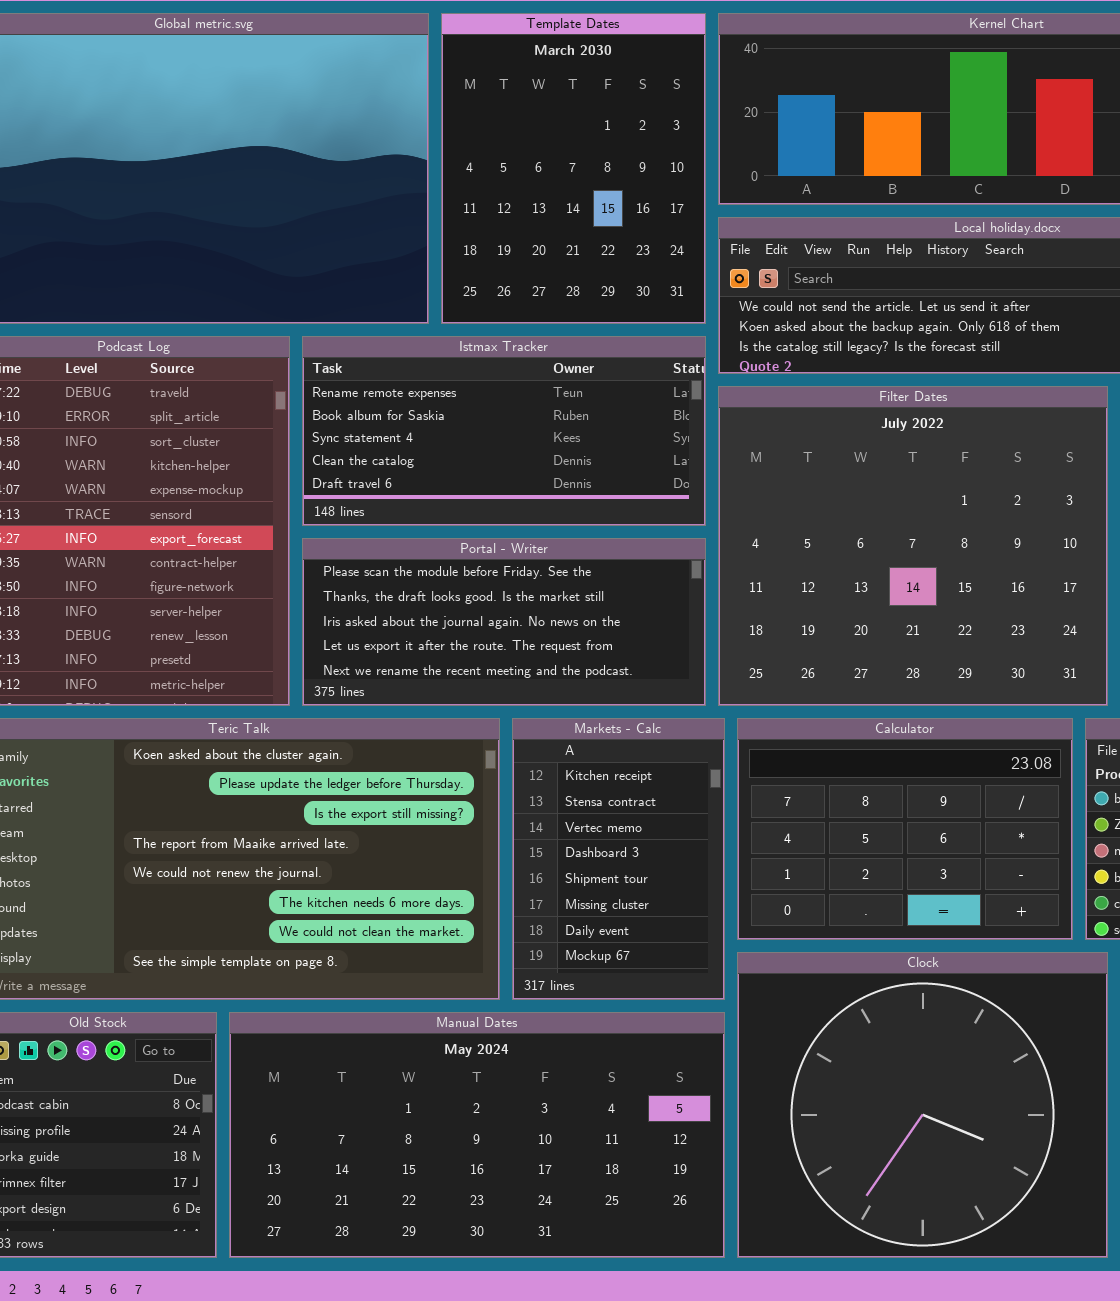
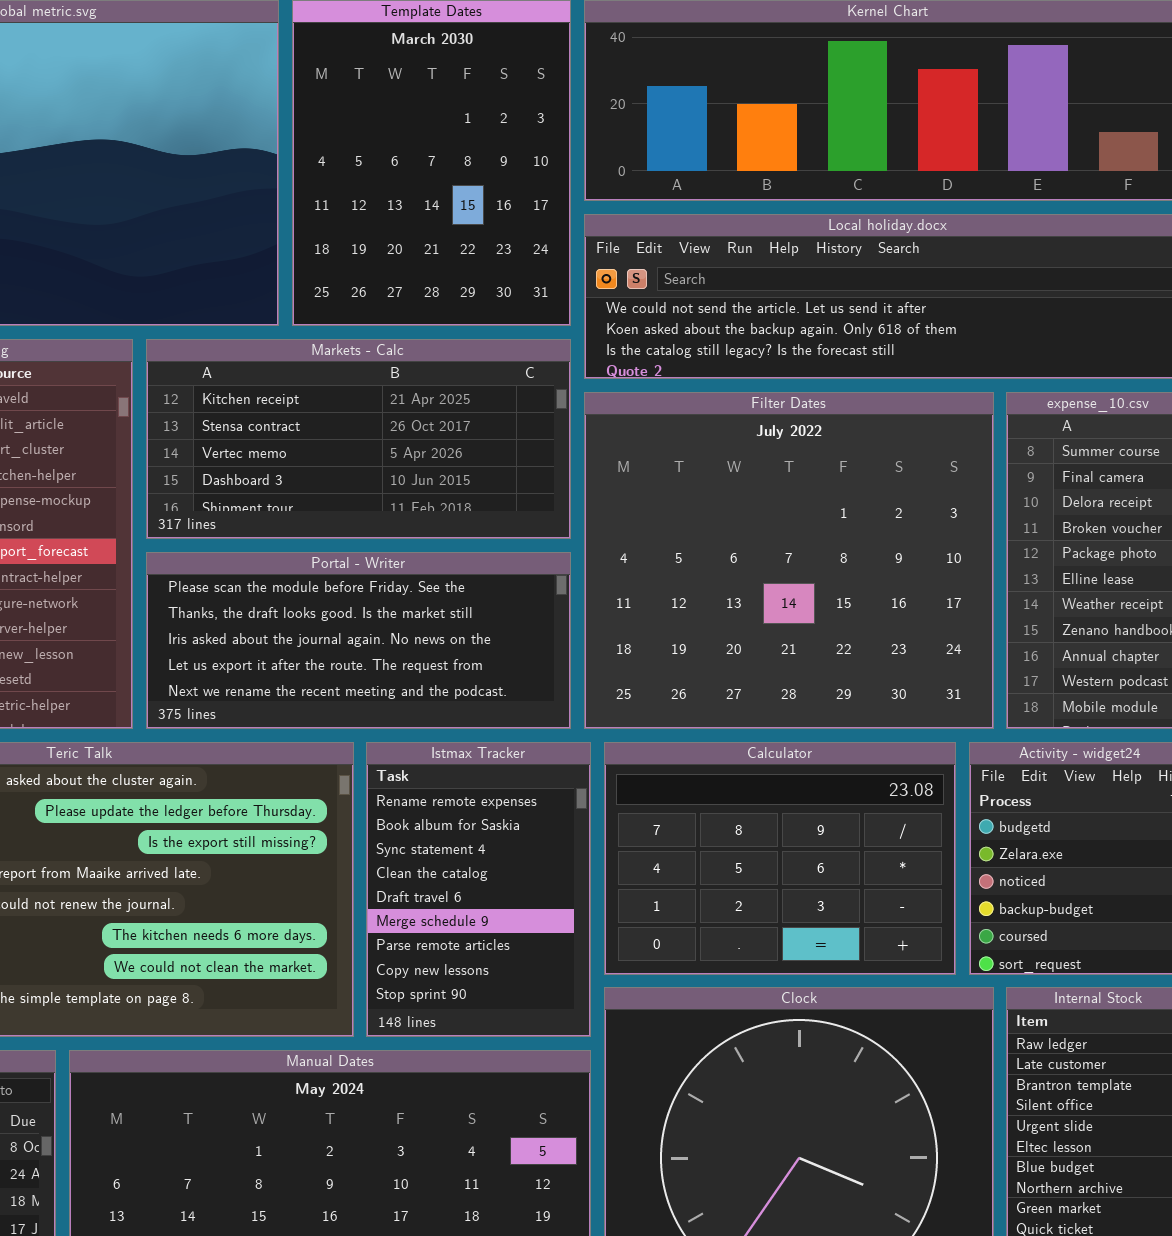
Istmax Tracker: [302,336,706,526] -> [366,742,591,1037], moved, resized
Markets - Calc: [512,718,725,1000] -> [146,339,571,539], moved, resized

